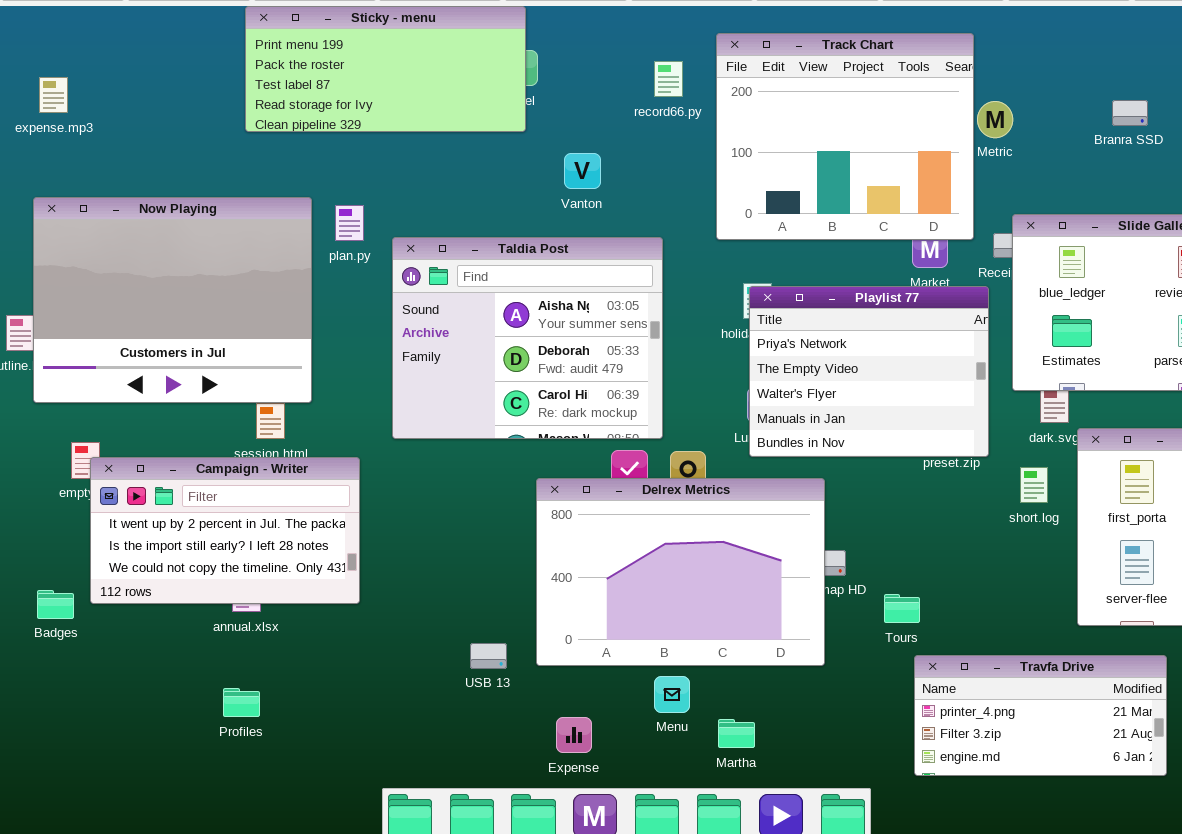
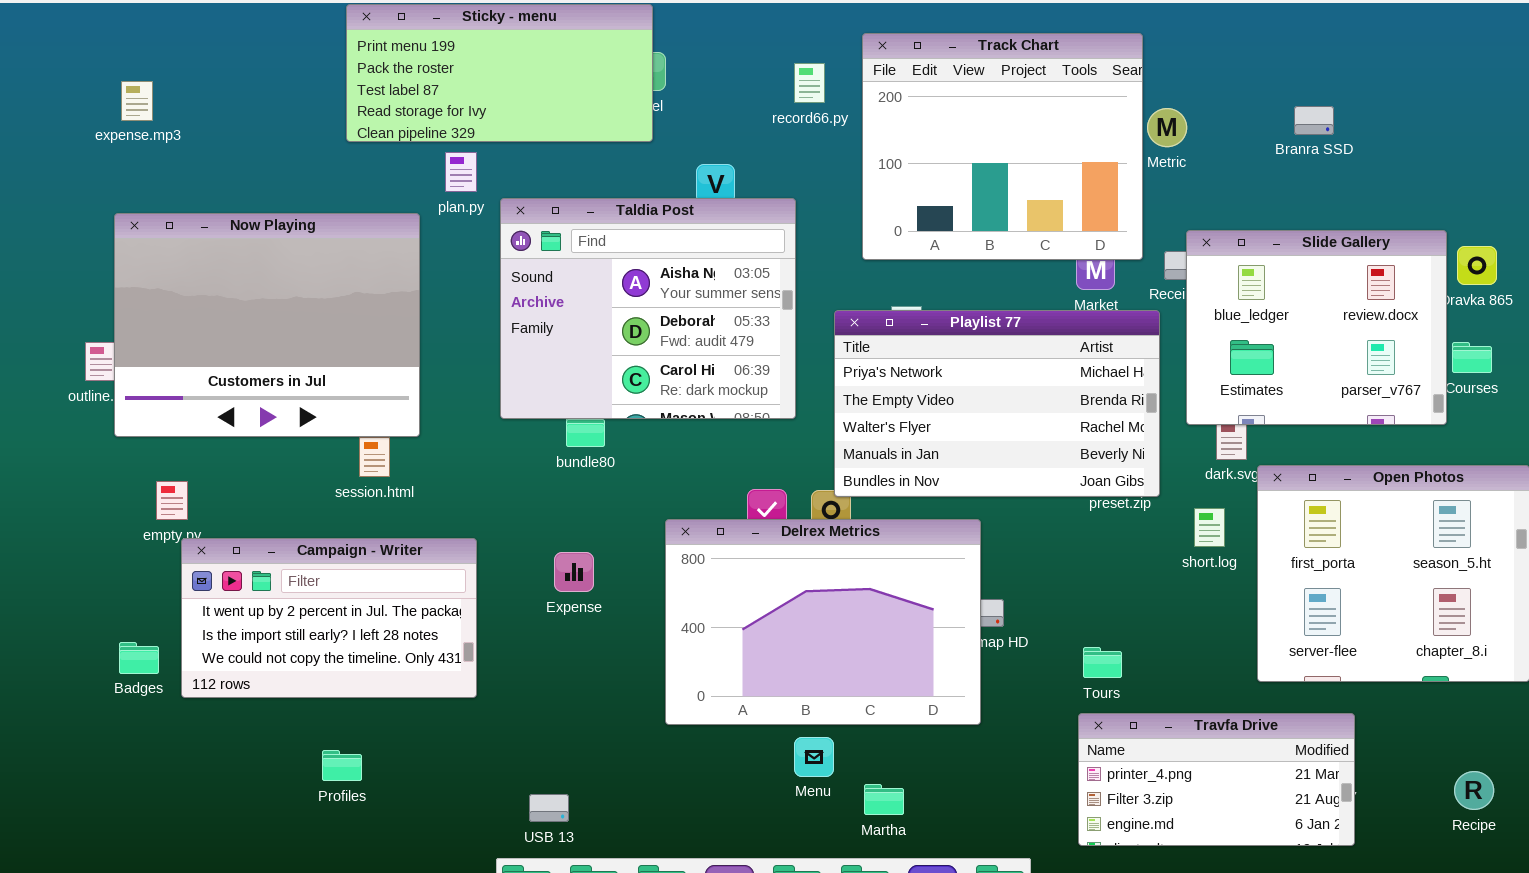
plan.py: [335,205,364,241] -> [445,152,477,192], moved
Taldia Post: [392,237,663,439] -> [500,198,796,419], moved
Playlist 77: [749,286,989,457] -> [834,310,1160,497], resized
Campaign - Writer: [90,457,360,604] -> [181,538,477,698], moved
Tours: [884,594,920,623] -> [1083,647,1122,678], moved
USB 13: [470,643,507,669] -> [529,794,569,822], moved
Expense: [556,717,592,753] -> [554,552,594,592], moved

